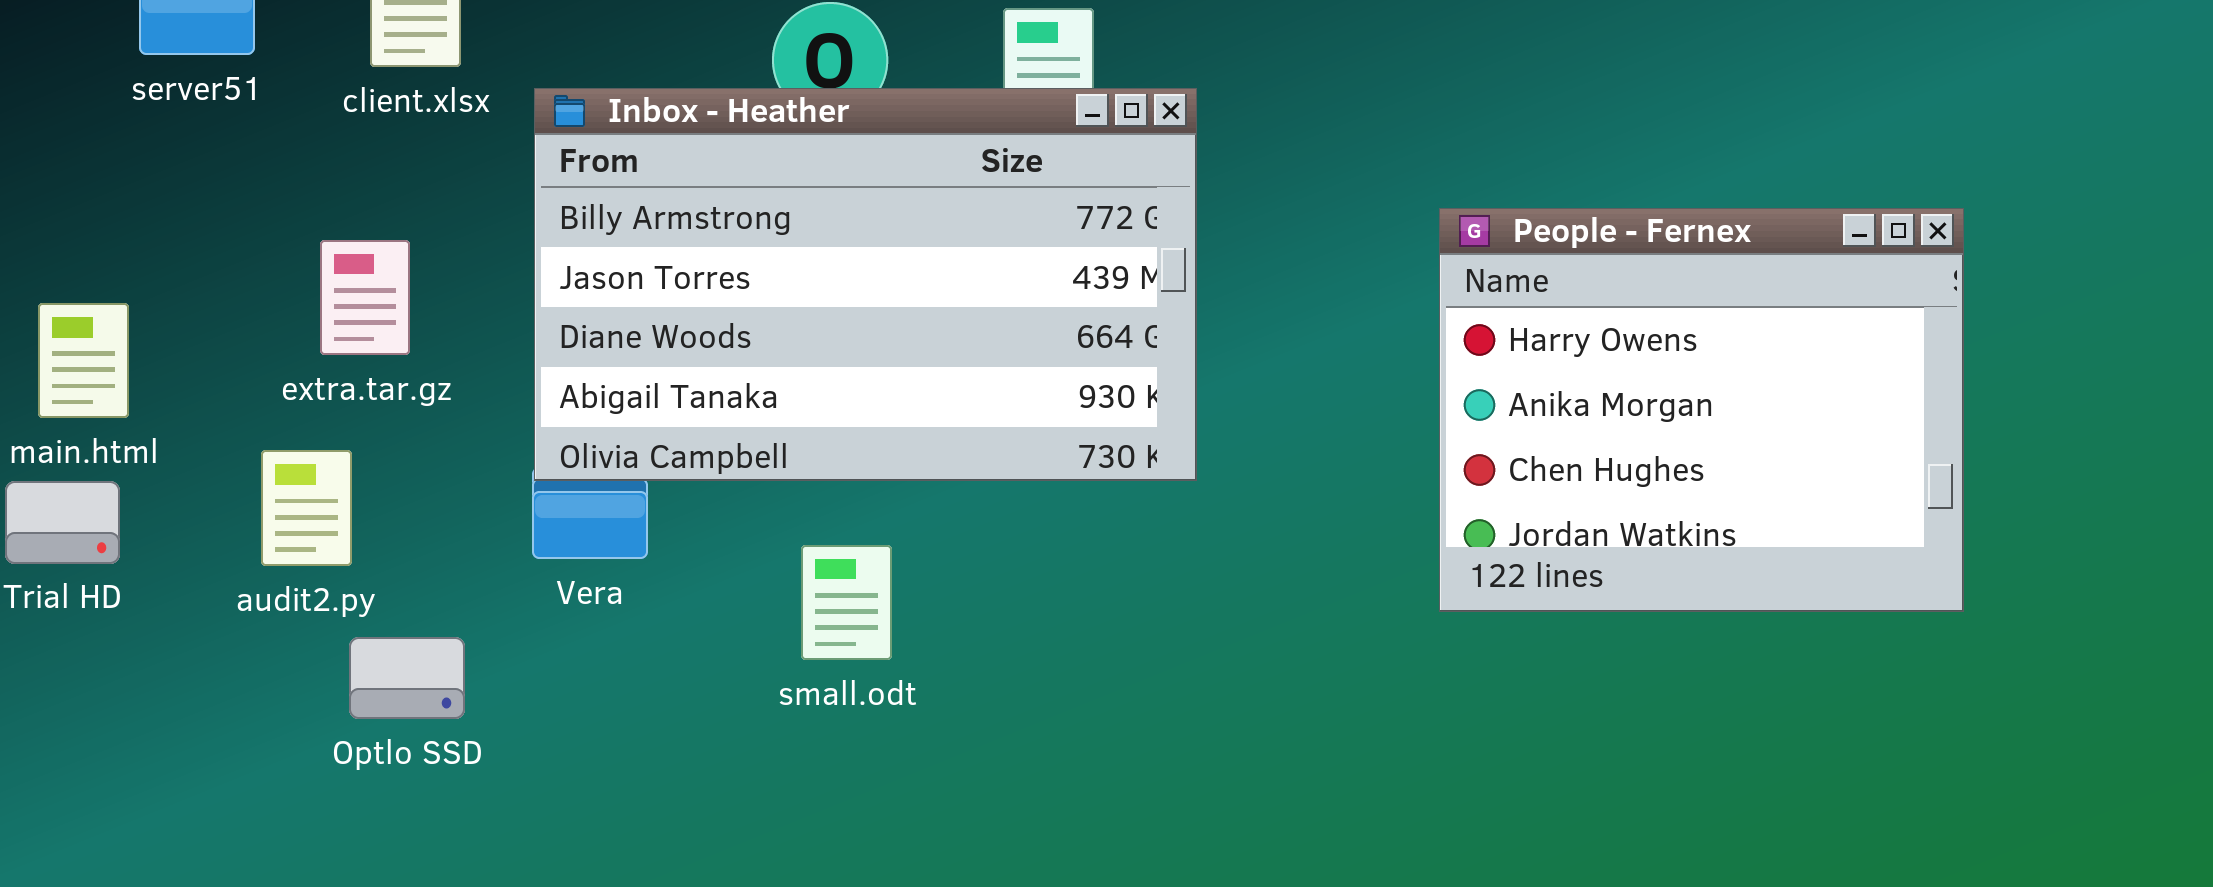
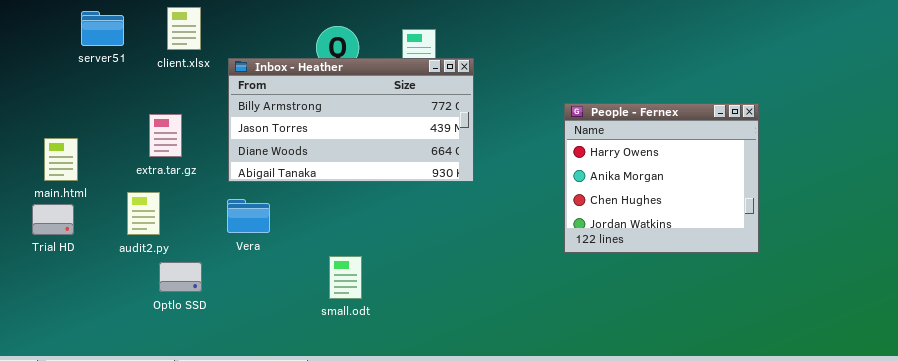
Inbox - Heather: [534,88,1197,481] -> [228,58,474,182], resized
small.odt: [801,545,892,660] -> [329,256,362,299], moved

